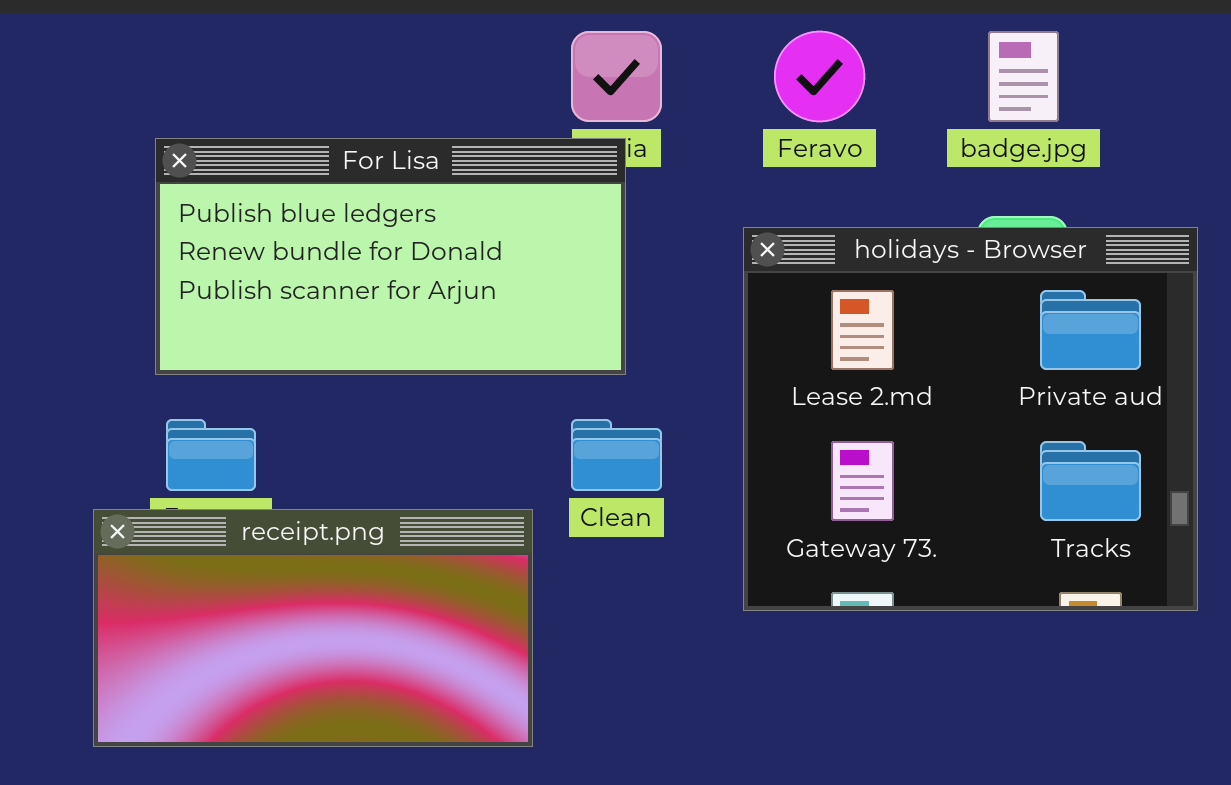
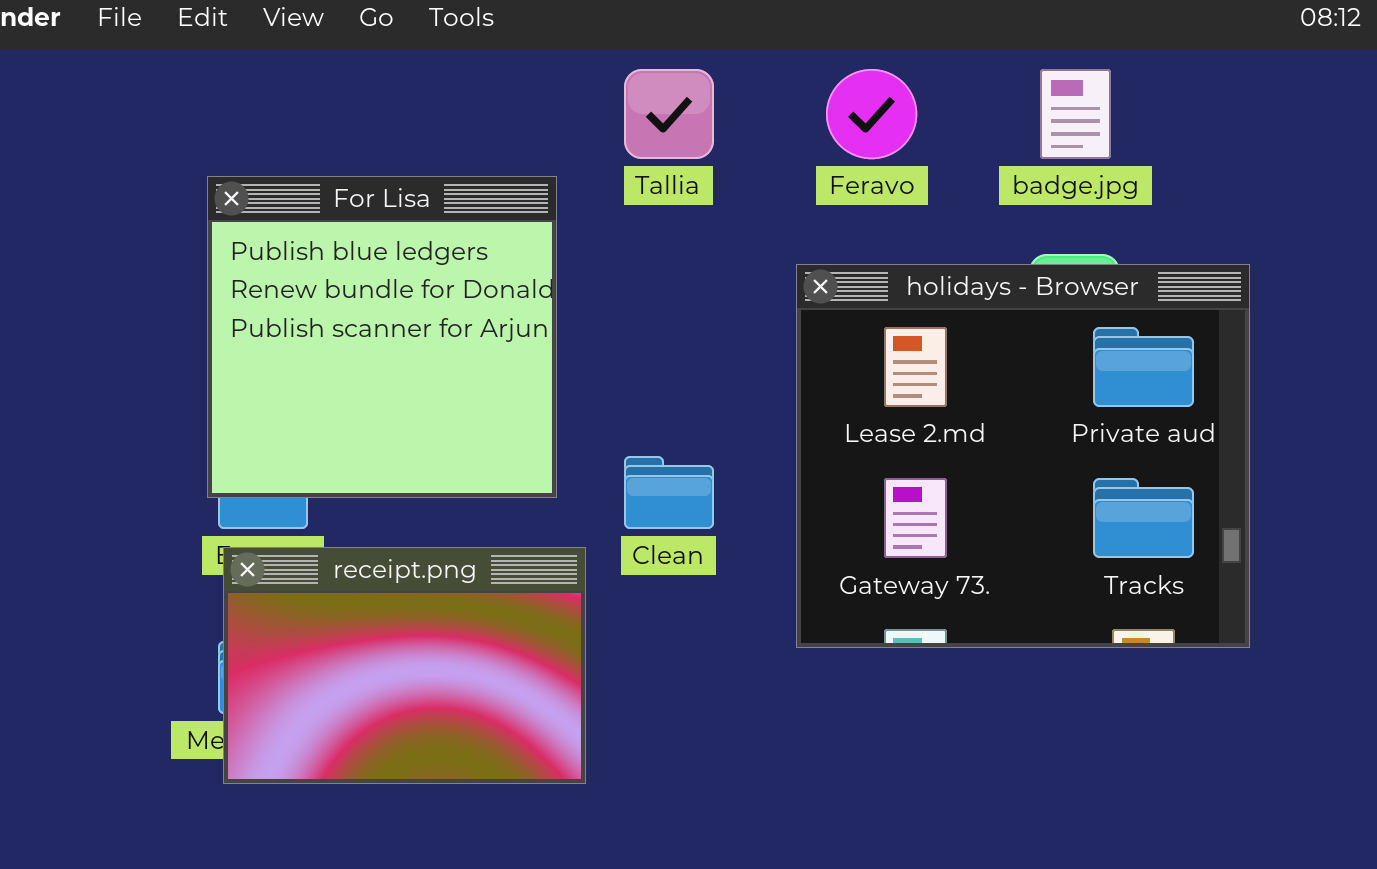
For Lisa: [155,138,626,375] -> [207,176,557,498], resized
receipt.png: [93,509,533,747] -> [223,547,586,784], resized

